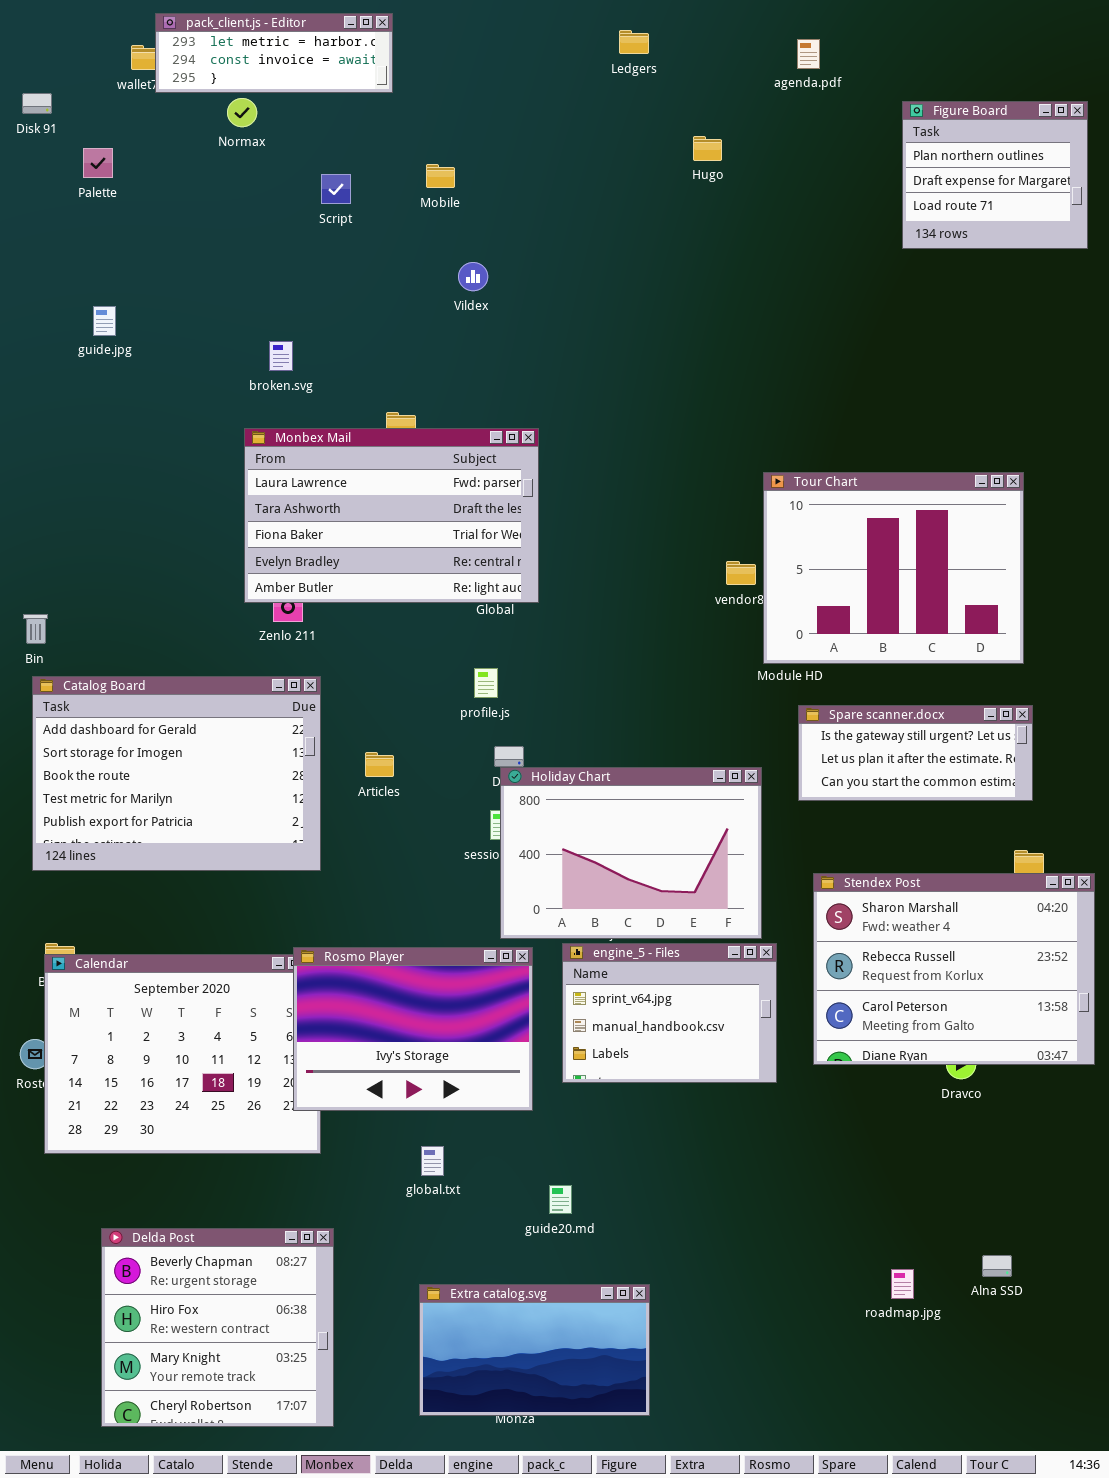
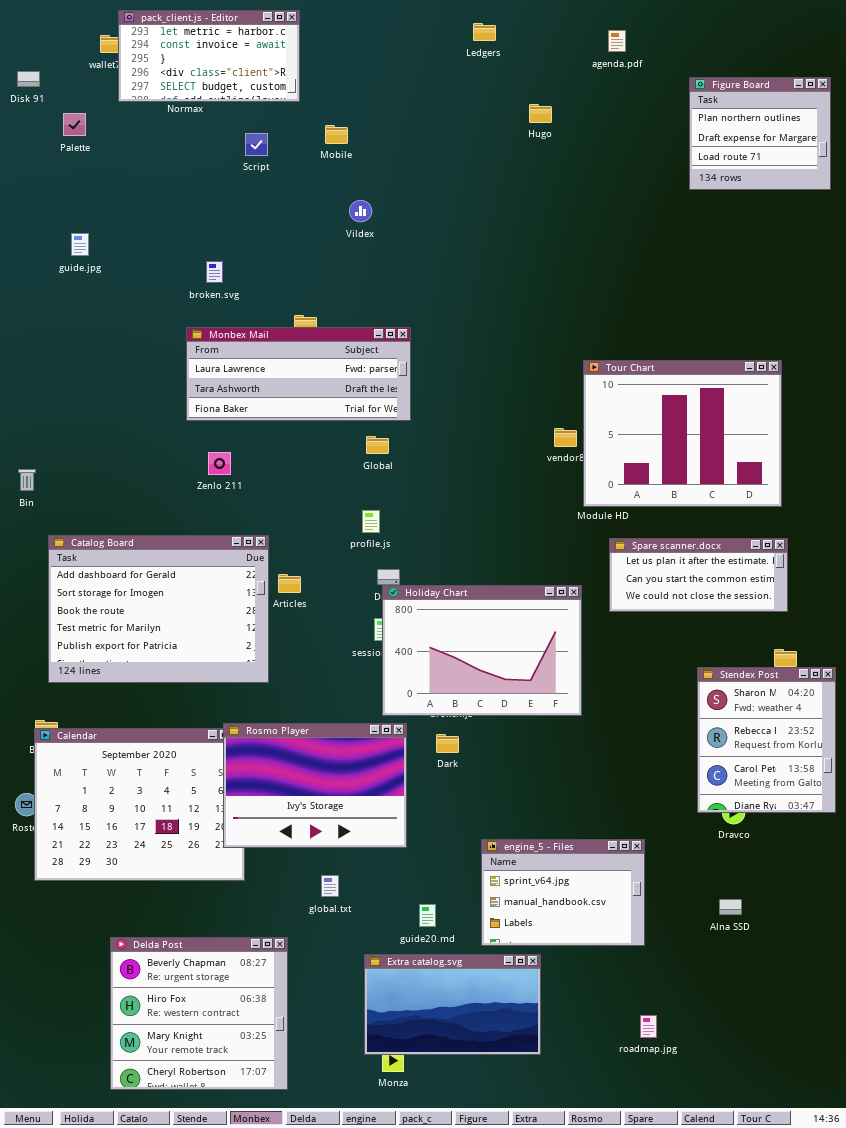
pack_client.js - Editor: [155,13,393,93] -> [118,10,300,102], resized
Monbex Mail: [244,428,539,603] -> [186,327,411,421], resized
Catalog Board: [32,676,321,871] -> [48,535,269,683], moved
Spare scanner.docx: [798,705,1033,801] -> [609,538,788,612], scrolled down 1 row
Stendex Post: [813,873,1095,1065] -> [697,667,836,813], resized
engine_5 - Files: [562,943,777,1083] -> [481,839,645,946], moved
Delda Post: [101,1228,334,1427] -> [110,937,288,1090], moved
Alna SSD: [982,1255,1012,1277] -> [719,899,742,915], moved
roadmap.jpg: [891,1269,914,1299] -> [640,1015,657,1038], moved
Extra catalog.svg: [419,1284,650,1416] -> [364,954,541,1055], moved

